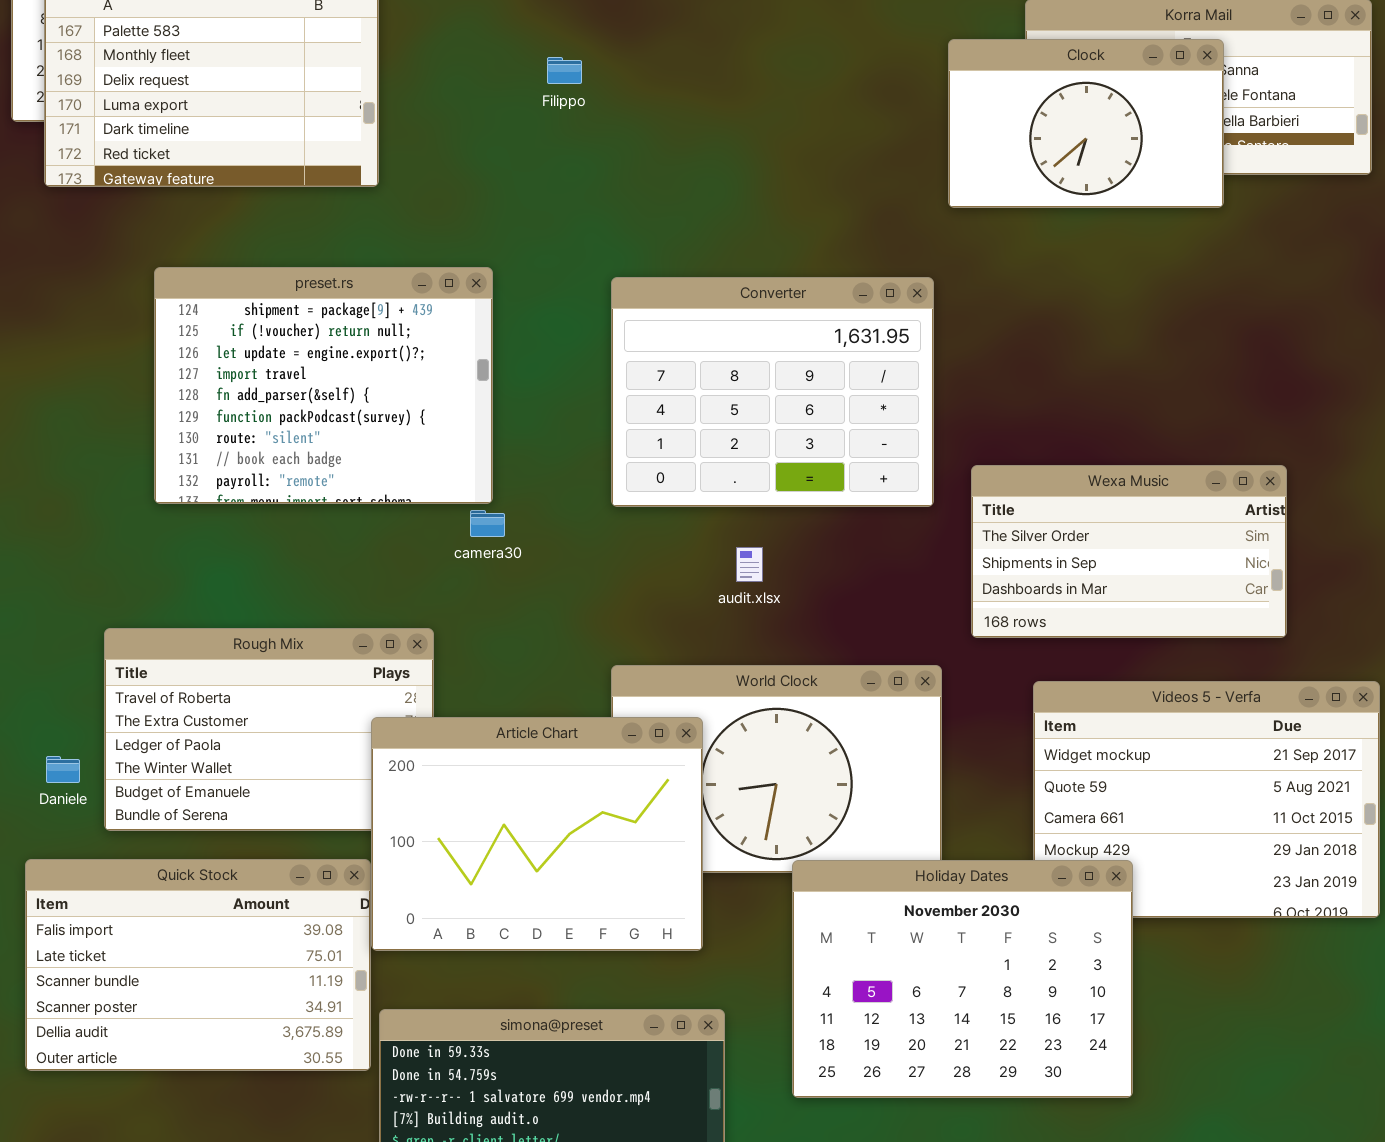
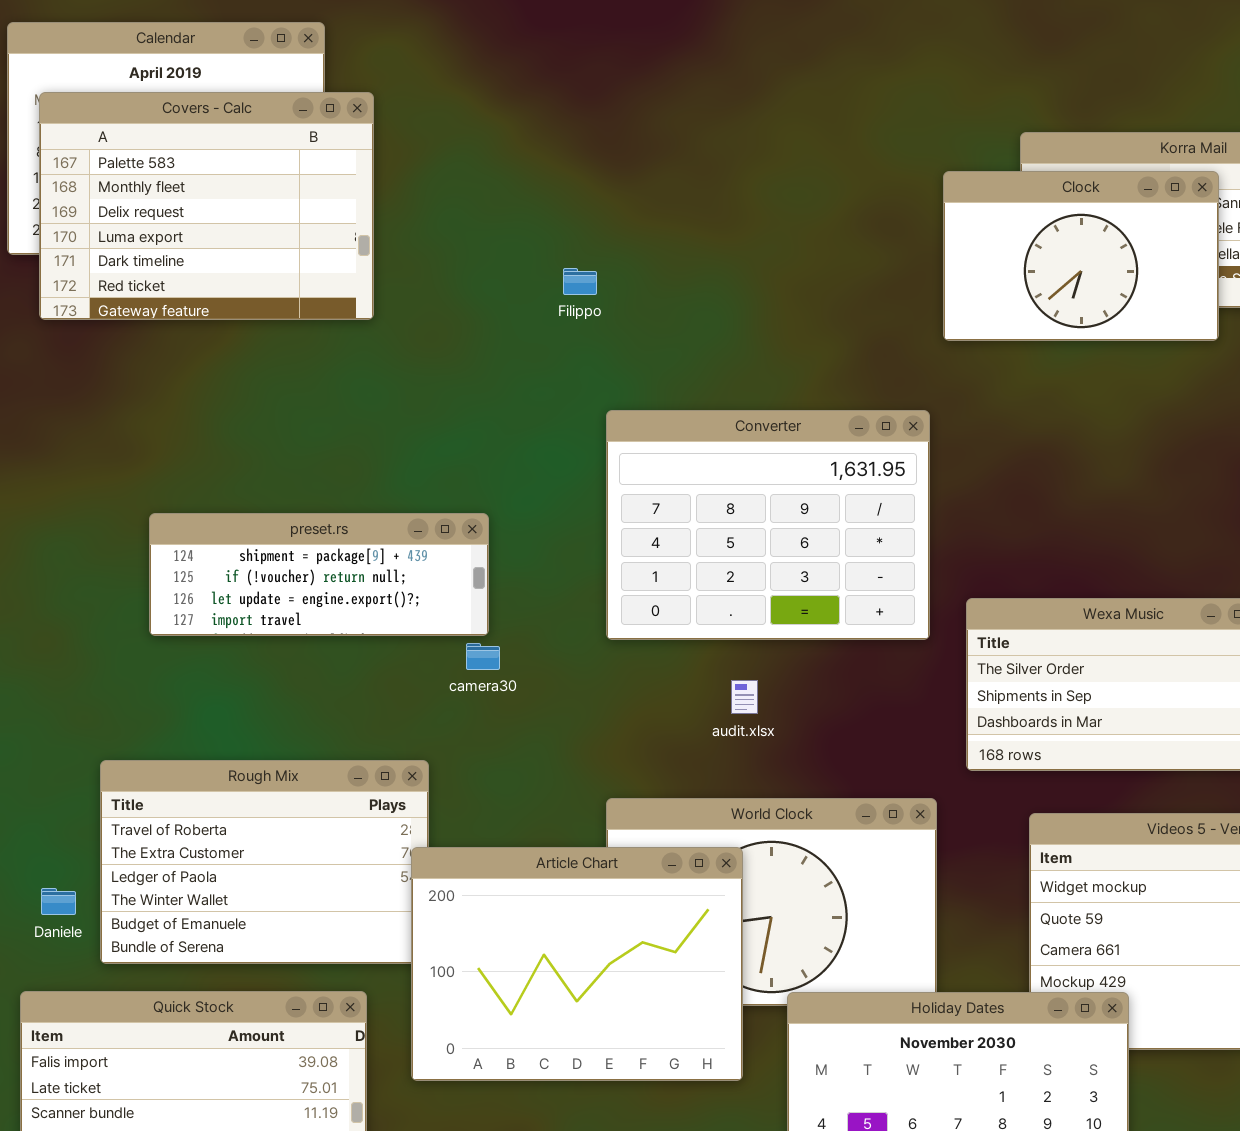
Filippo: [547,57,582,84] -> [563,268,597,295], moved
preset.rs: [154,267,493,504] -> [149,513,489,636], resized
Article Chart: [371,717,703,951] -> [411,847,743,1081], moved

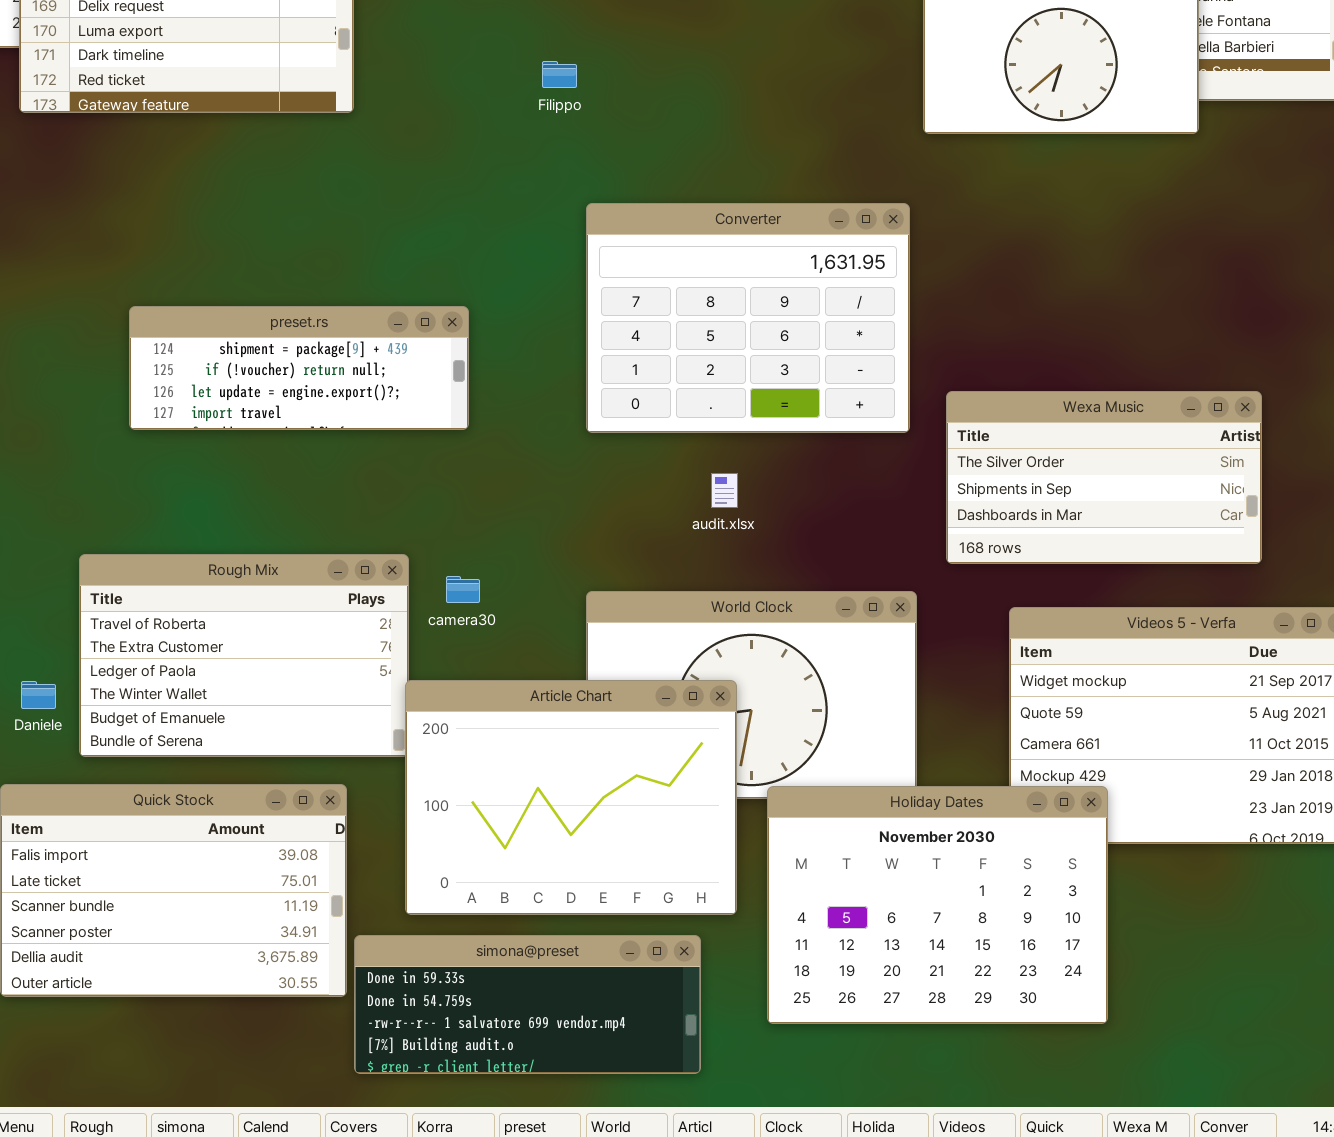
camera30: [466,643,500,670] -> [446,576,480,603], moved
Article Chart: [411,847,743,1081] -> [405,680,737,915], moved

